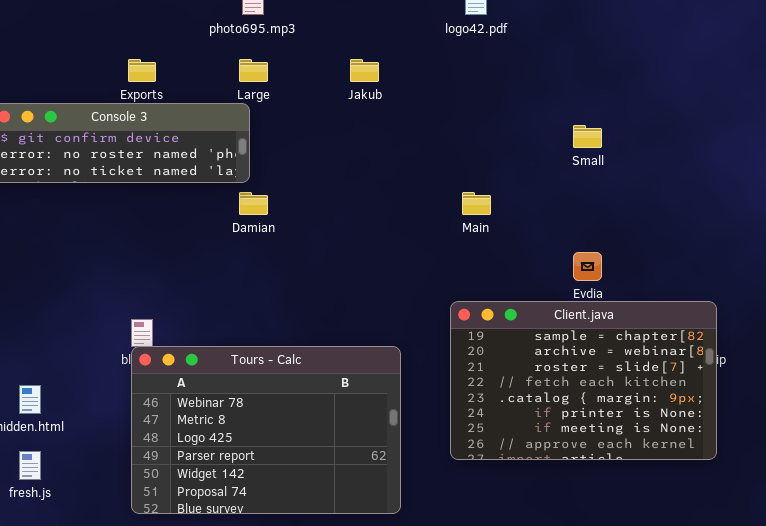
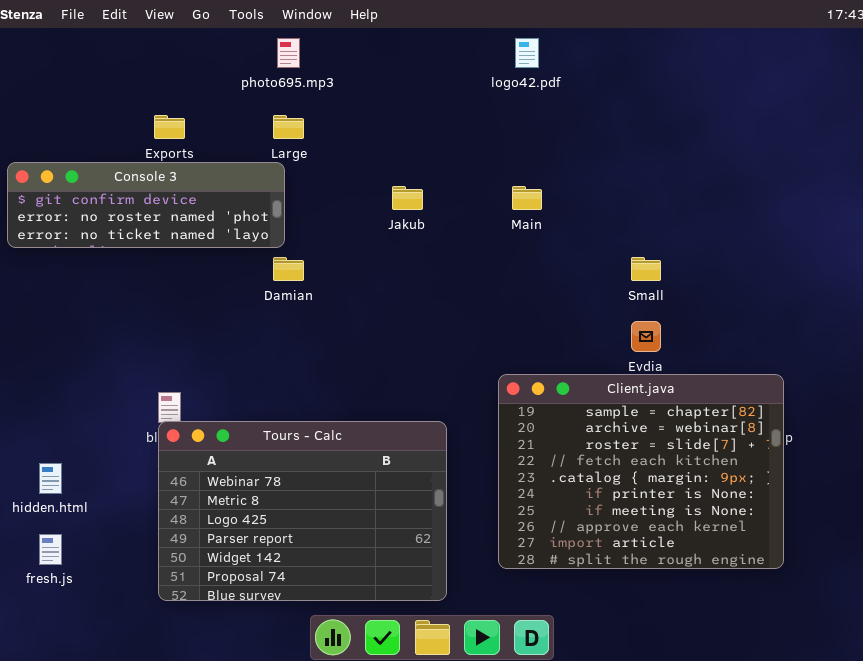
Jakub: [350,59,379,82] -> [392,186,423,210], moved
Small: [573,125,602,148] -> [631,257,661,281], moved
Main: [462,192,491,215] -> [512,186,542,210], moved
Client.java: [450,301,717,460] -> [498,374,784,569], resized

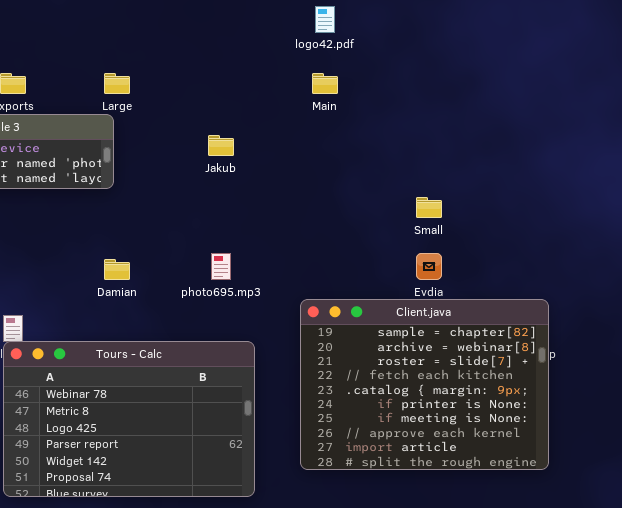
photo695.mp3: [277,38,300,68] -> [211,253,231,280], moved
Main: [512,186,542,210] -> [312,73,338,94], moved
Damian: [273,257,304,281] -> [104,259,130,280], moved

